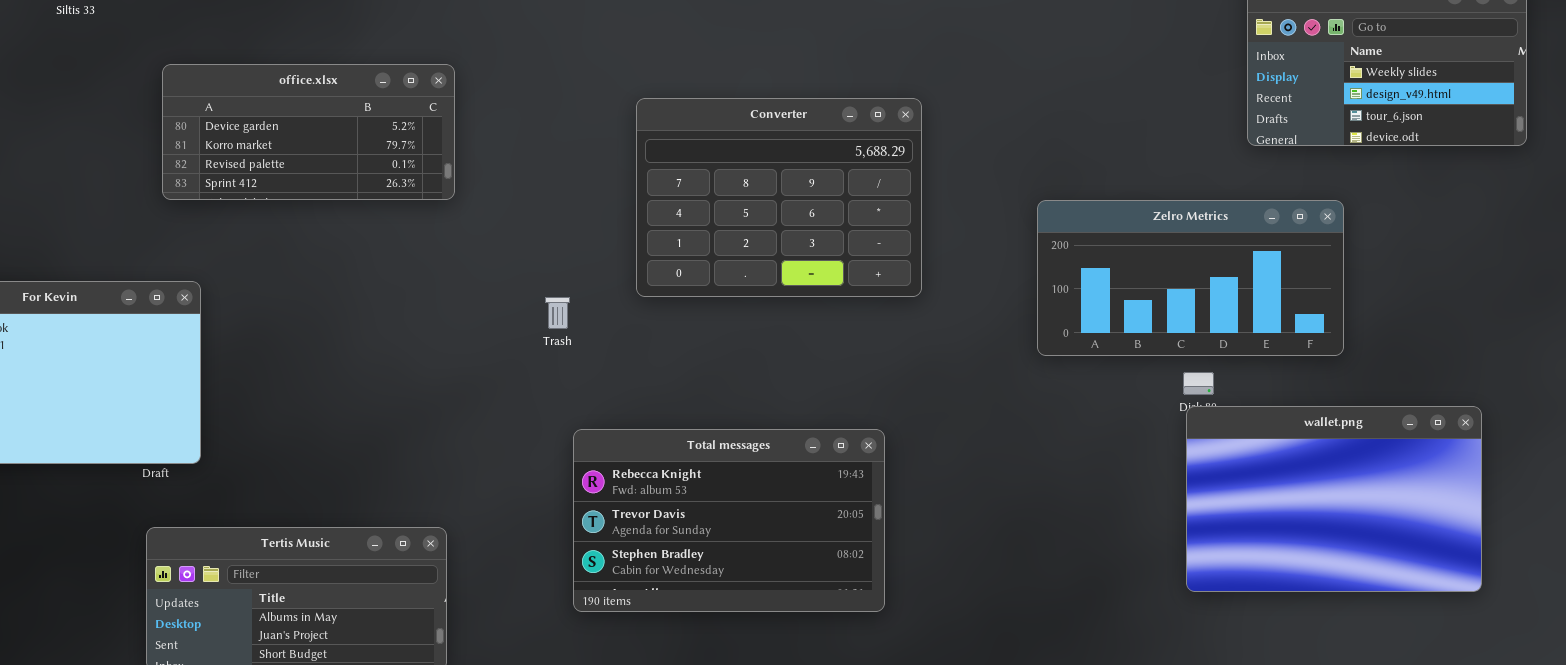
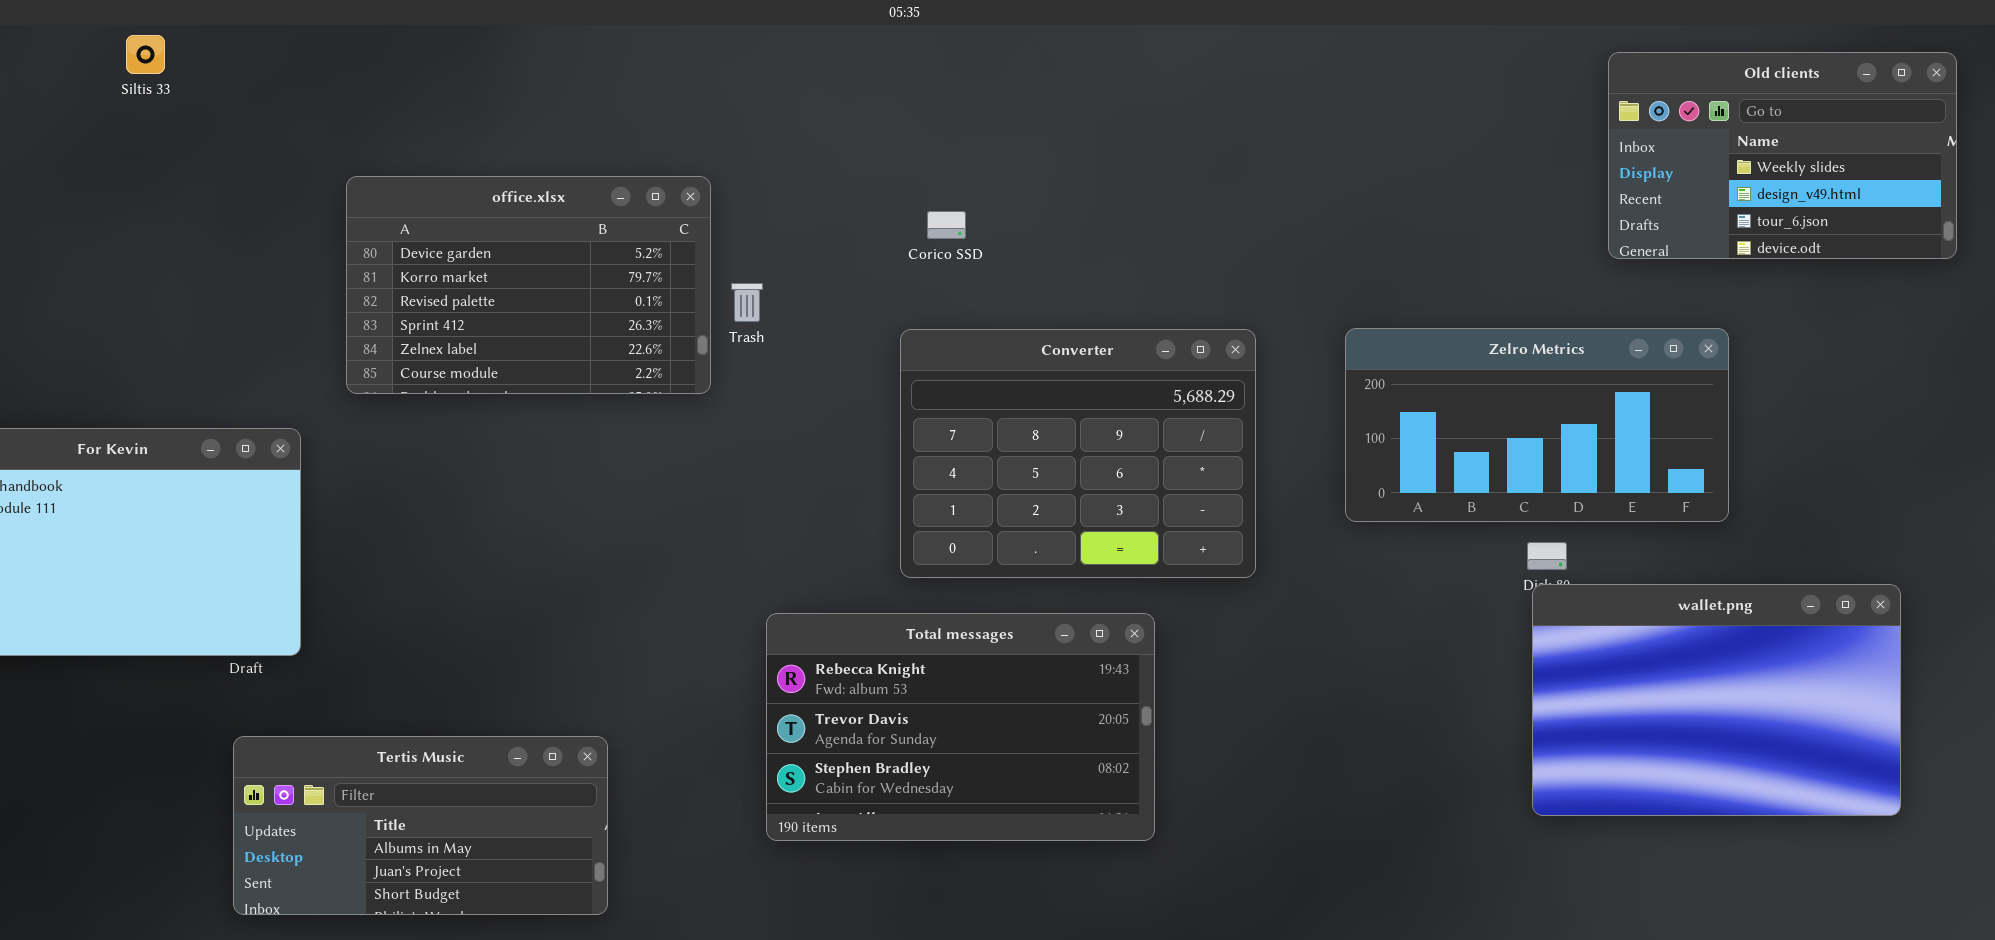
office.xlsx: [162,64,455,200] -> [346,176,711,394], moved, resized
Converter: [636,98,922,297] -> [900,329,1256,578], moved
Trash: [545,297,570,329] -> [731,283,763,322], moved

